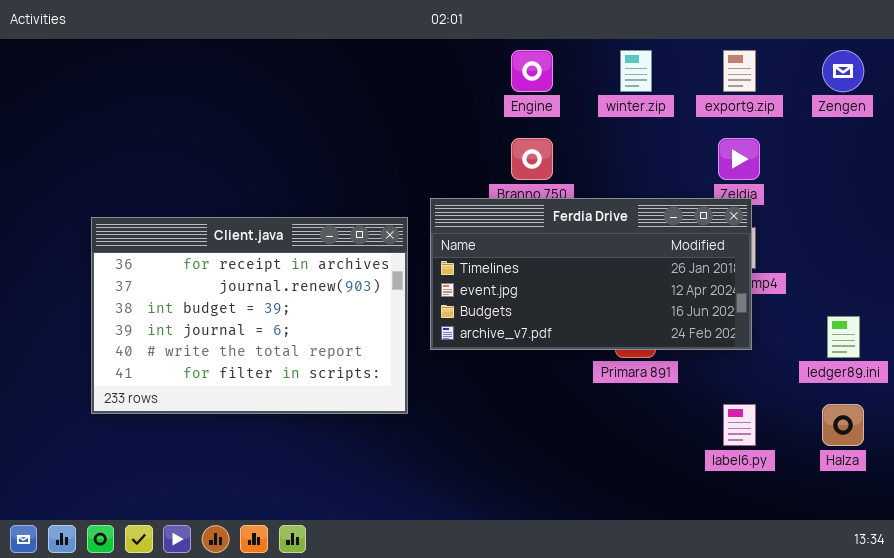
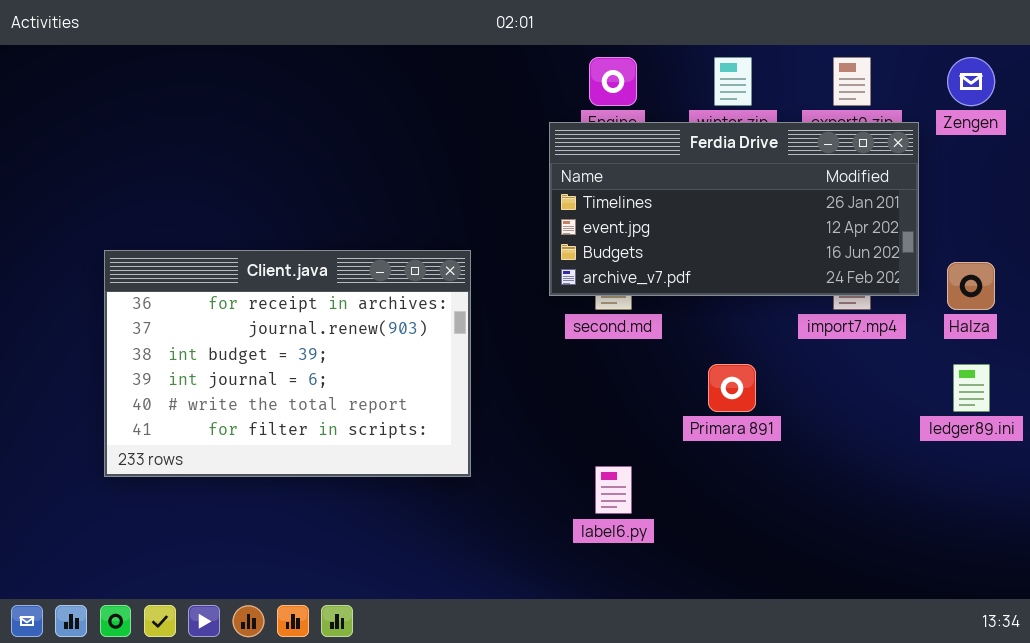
Ferdia Drive: [430,198,752,350] -> [549,122,919,296], moved
label6.py: [723,404,756,446] -> [595,466,632,514], moved
Halza: [822,404,864,446] -> [947,262,995,310], moved

